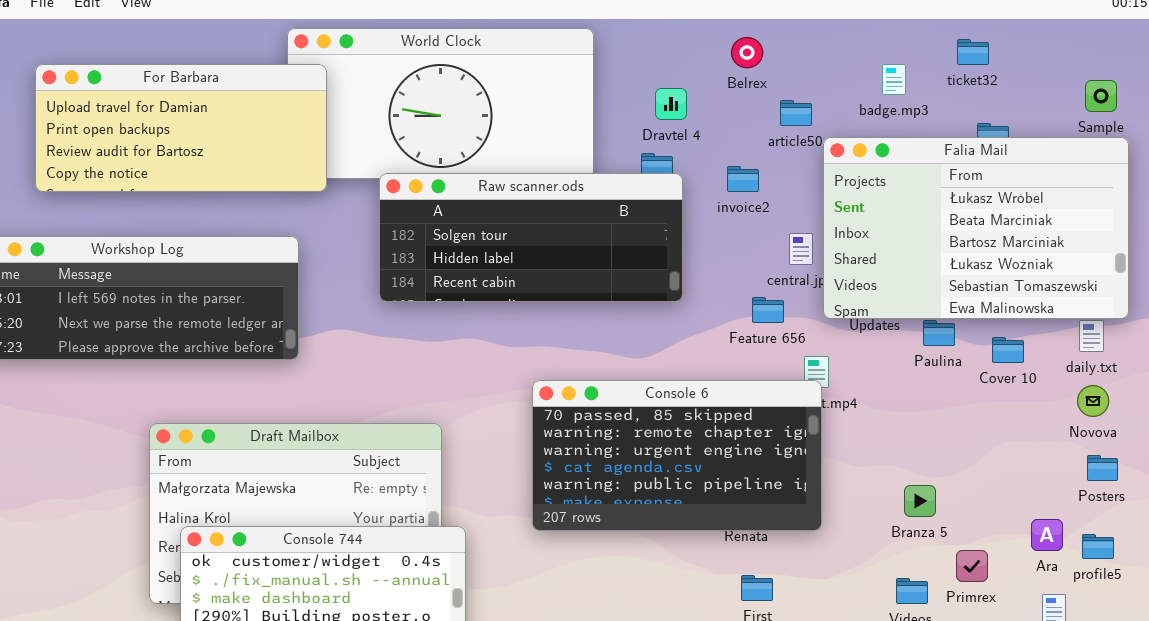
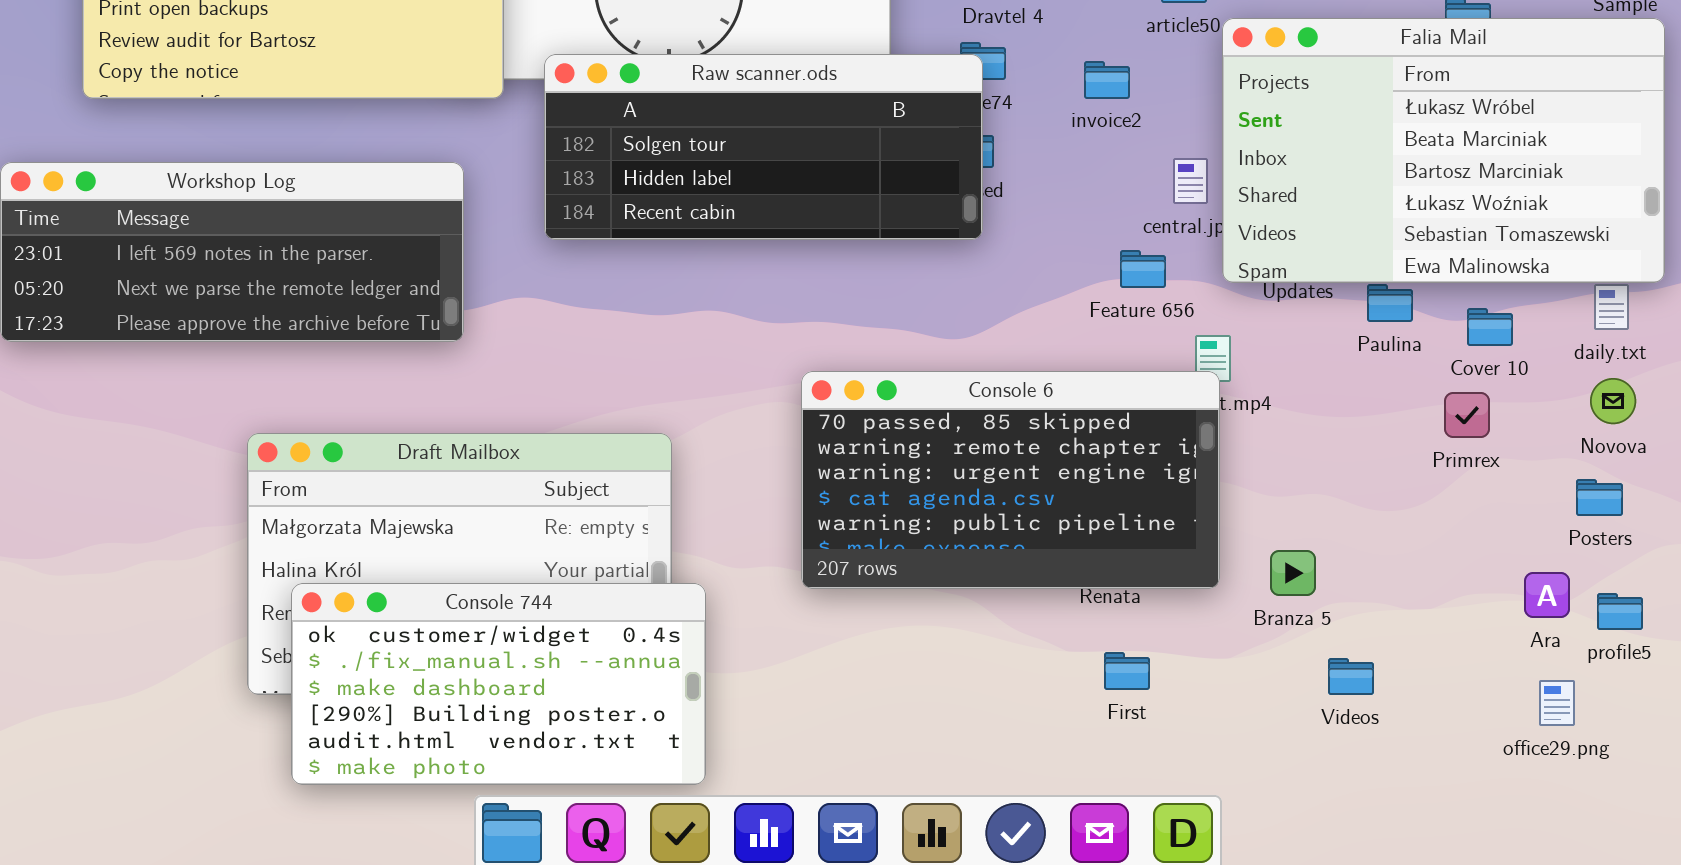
Raw scanner.ods: [379,173,683,302] -> [544,54,983,240], moved
Posters: [1087,455,1118,481] -> [1576,479,1623,516], moved
Branza 5: [904,485,936,517] -> [1270,550,1316,596], moved
Primrex: [956,550,988,582] -> [1444,392,1490,438], moved

